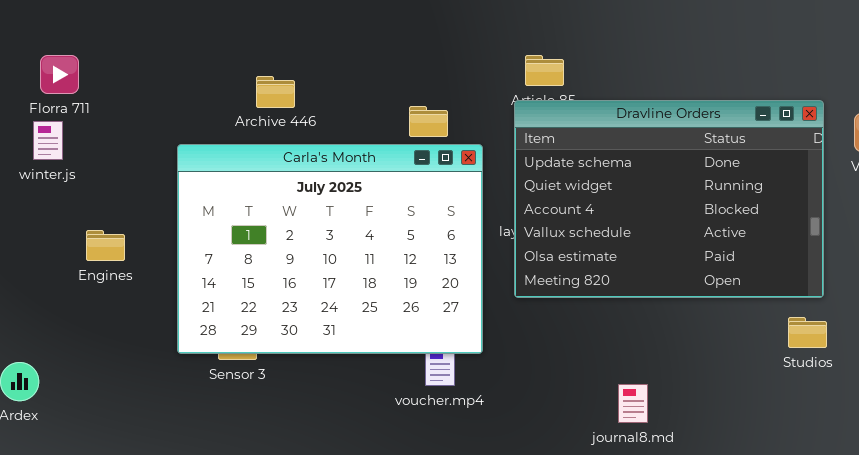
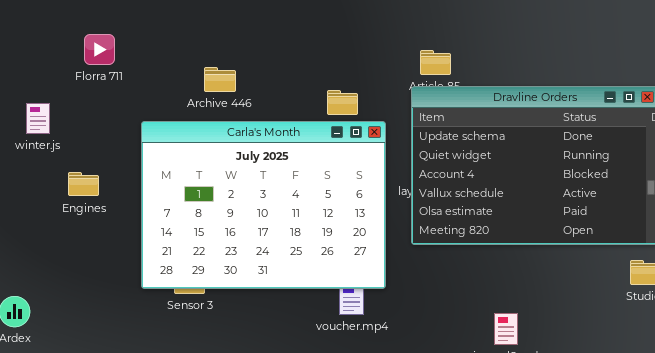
Florra 711: [40,55,79,94] -> [84,34,115,65], moved
Engines: [86,230,125,261] -> [68,172,99,196], moved

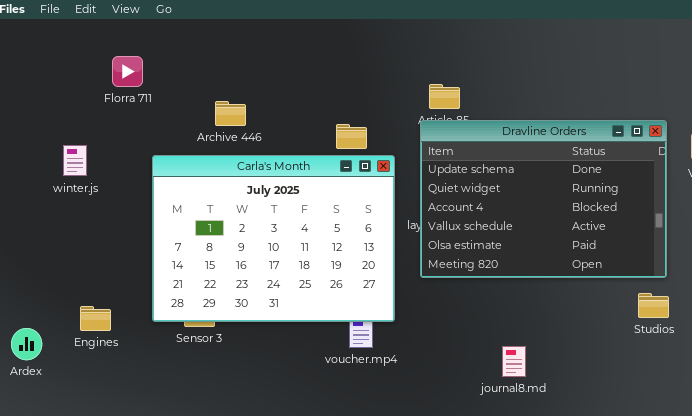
Florra 711: [84,34,115,65] -> [112,56,143,87], moved
winter.js: [26,103,50,134] -> [63,145,87,176], moved
Engines: [68,172,99,196] -> [80,306,111,331], moved

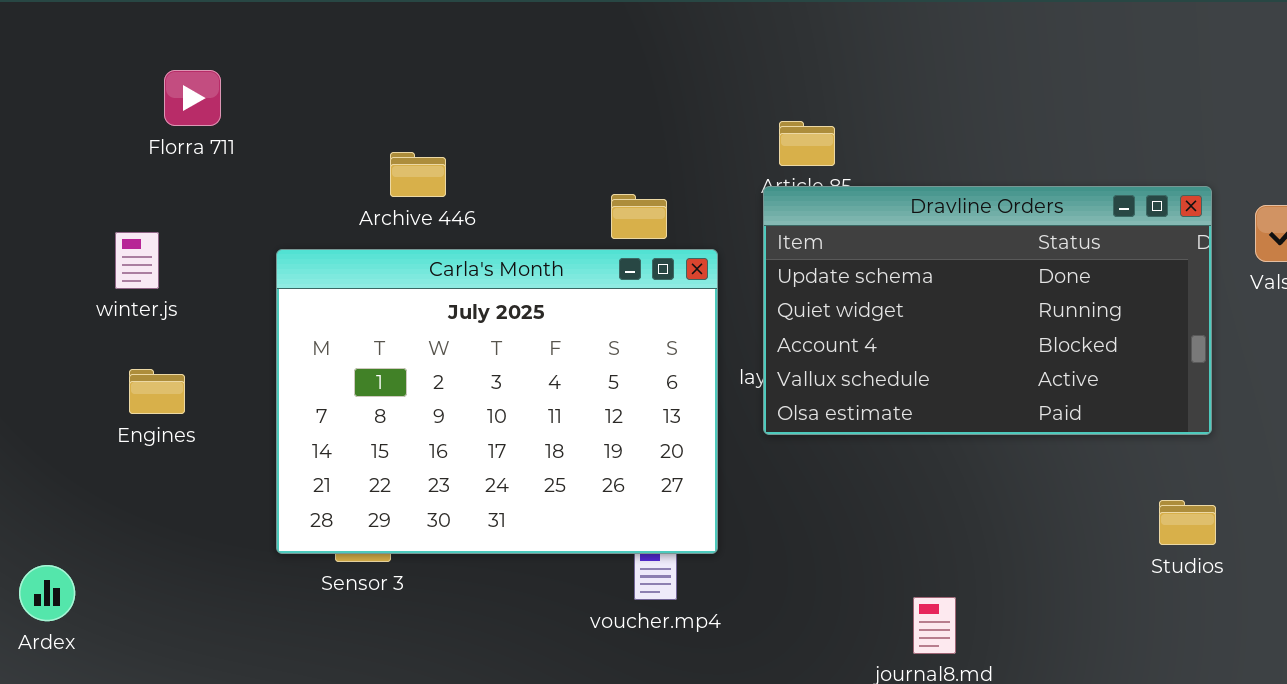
Florra 711: [112,56,143,87] -> [164,70,221,126], moved
Dravline Orders: [420,120,667,278] -> [763,186,1212,435], resized
Engines: [80,306,111,331] -> [129,369,185,414], moved

